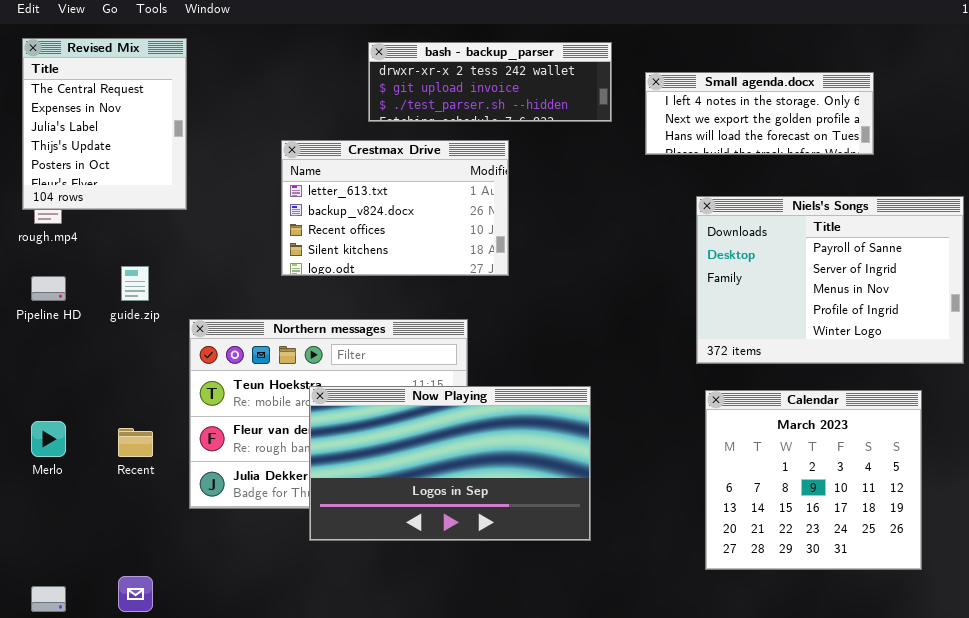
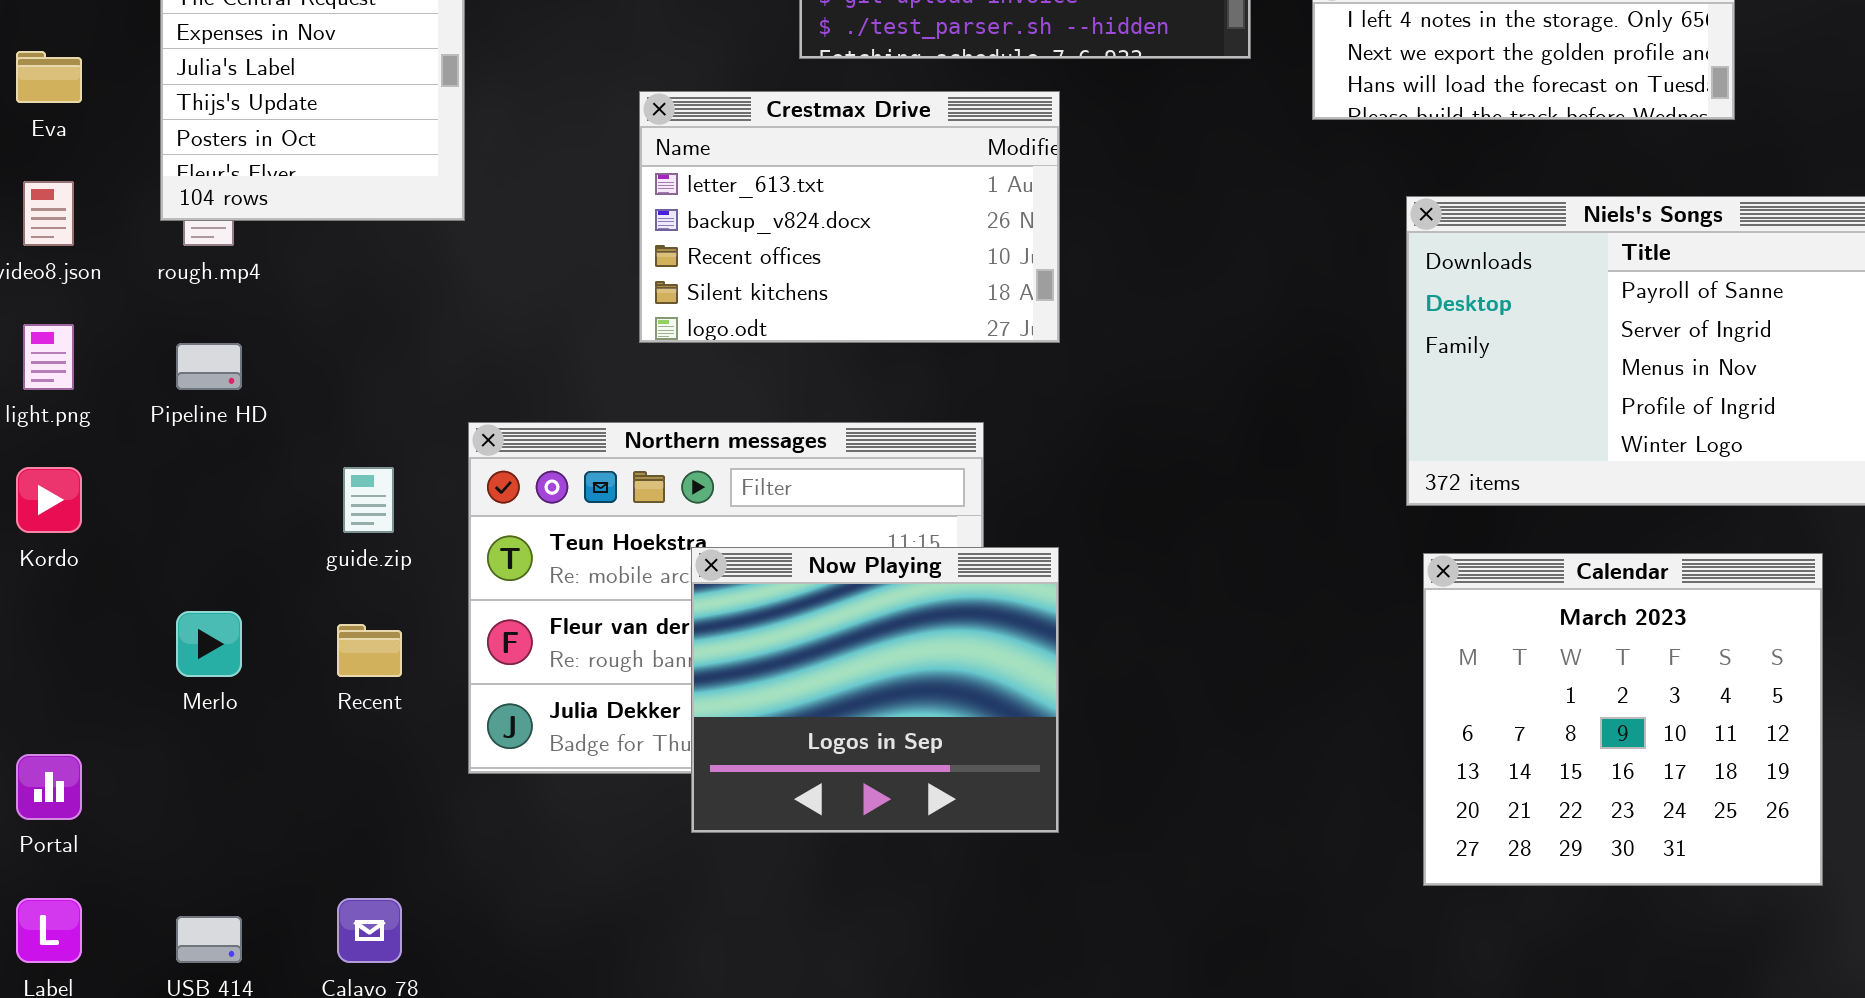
guide.zip: [121,266,149,301] -> [343,467,394,533], moved
Now Playing: [309,386,591,541] -> [691,547,1059,833], resized

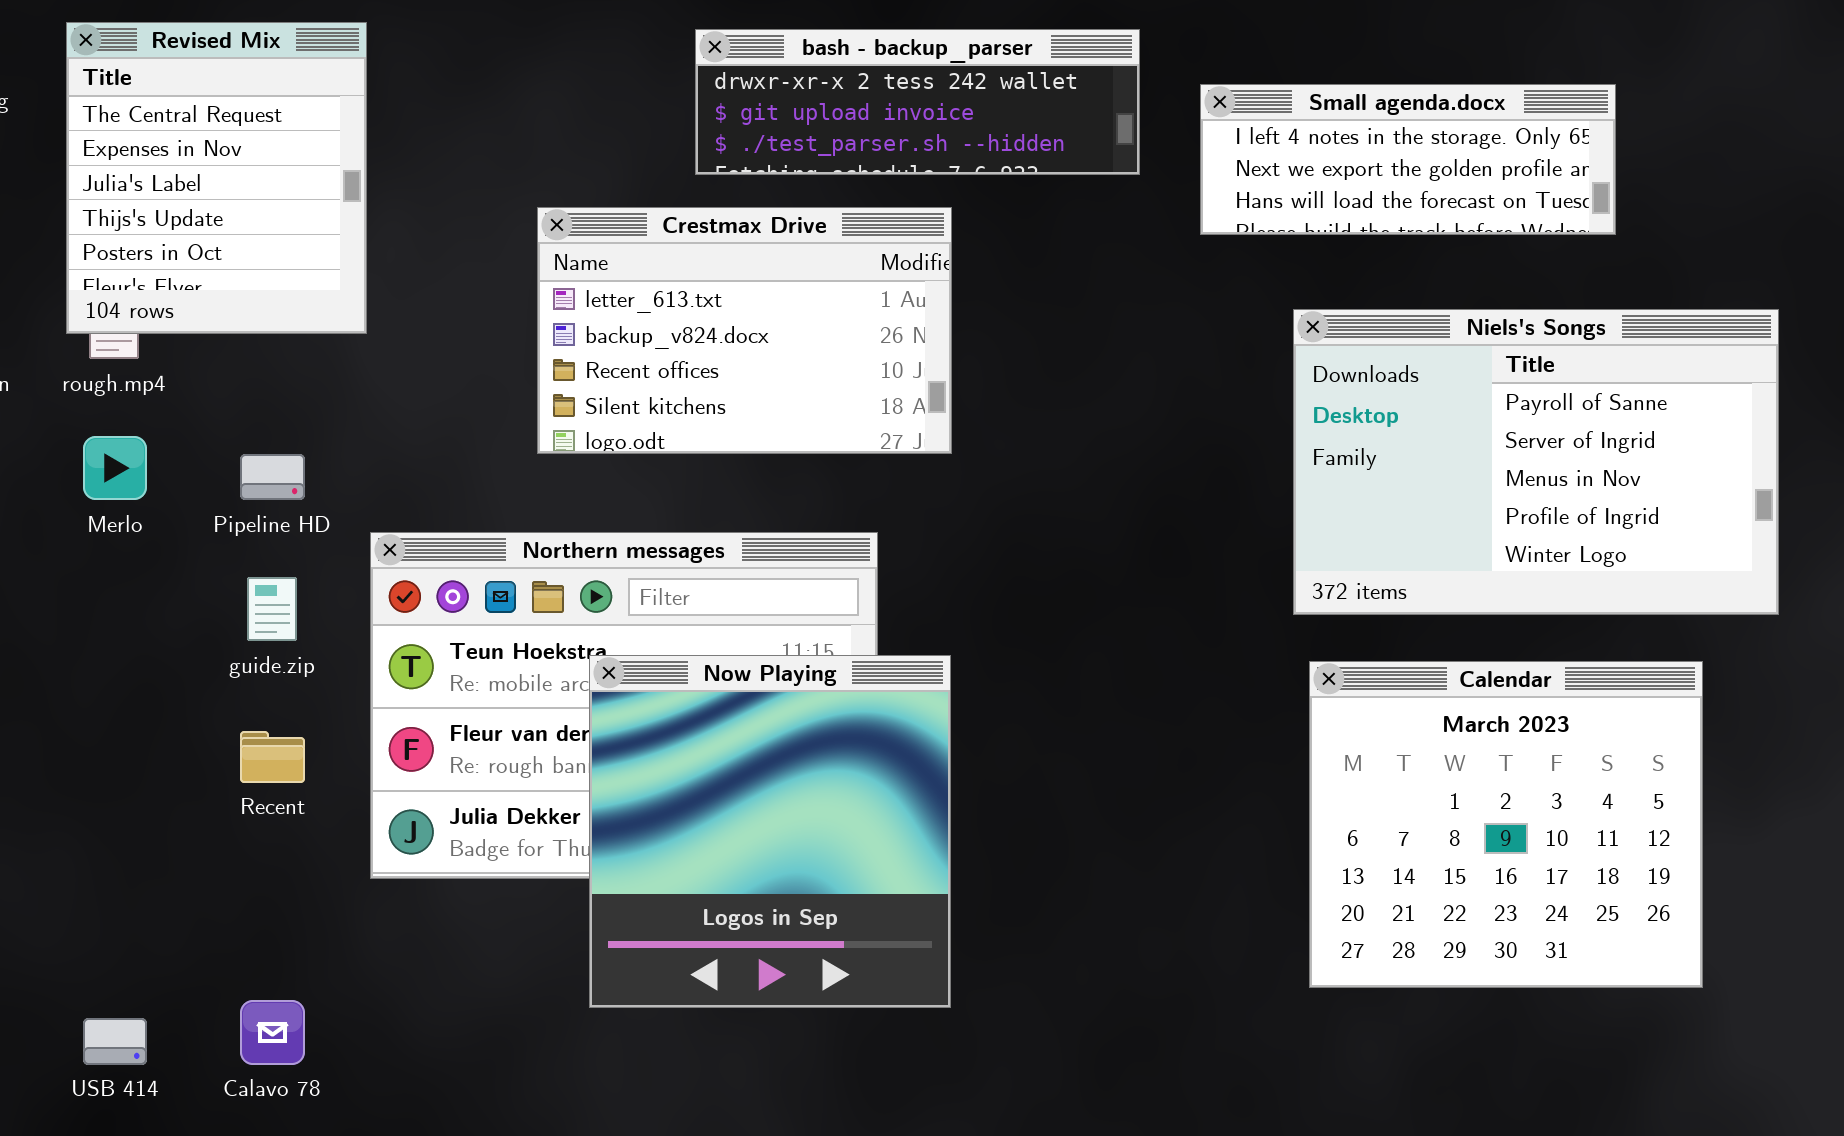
Pipeline HD: [176,343,242,390] -> [240,454,305,500], moved
Now Playing: [691,547,1059,833] -> [589,655,951,1008], resized
Merlo: [176,611,242,677] -> [83,436,147,500], moved

